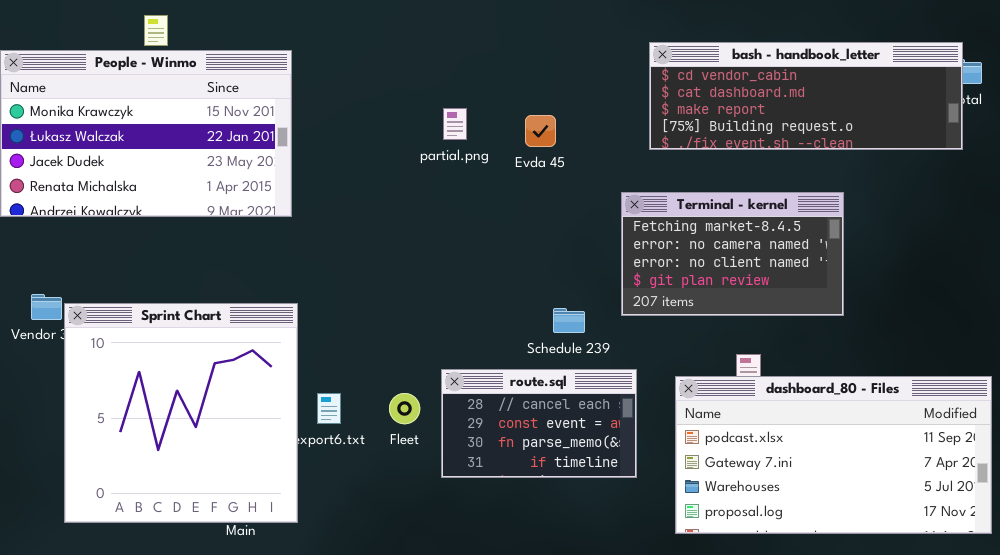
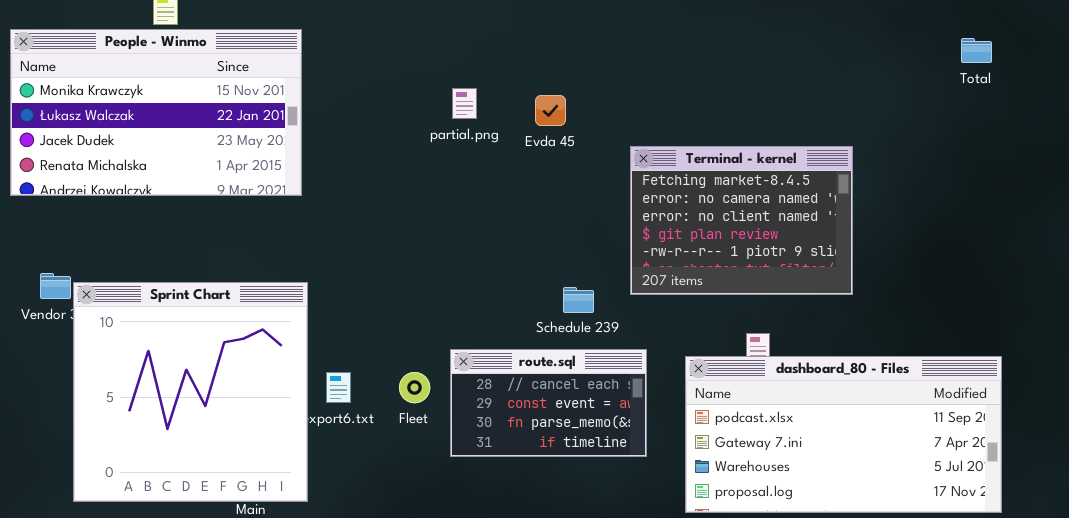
bash - handbook_letter: [649,42,963,150] -> none, closed
Terminal - kernel: [621,192,844,316] -> [630,146,853,295], resized

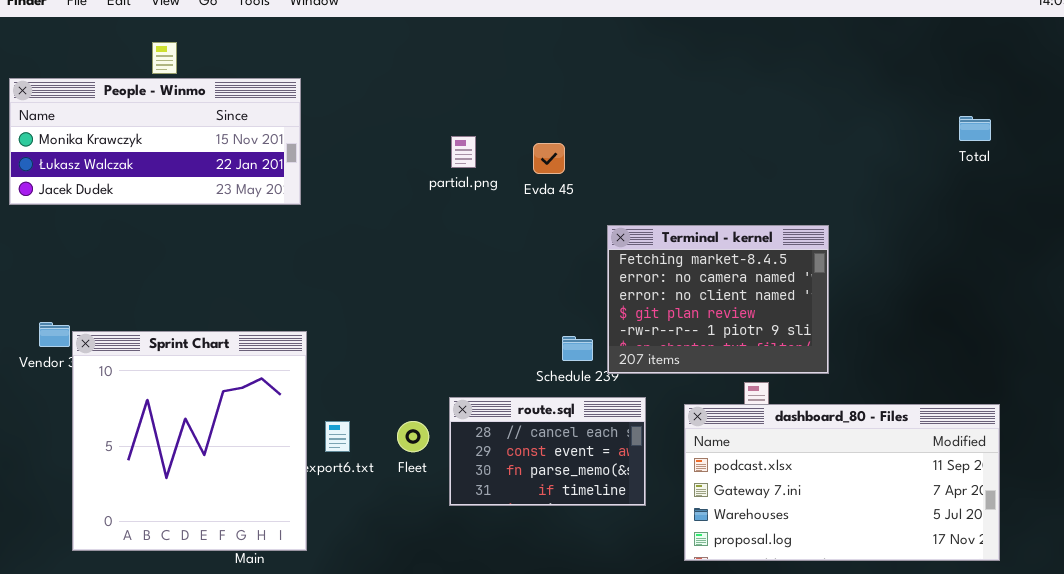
People - Winmo: [10,29,302,196] -> [9,78,301,205], resized
Total: [961,38,992,63] -> [959,116,991,141], moved
Terminal - kernel: [630,146,853,295] -> [607,225,829,374], moved

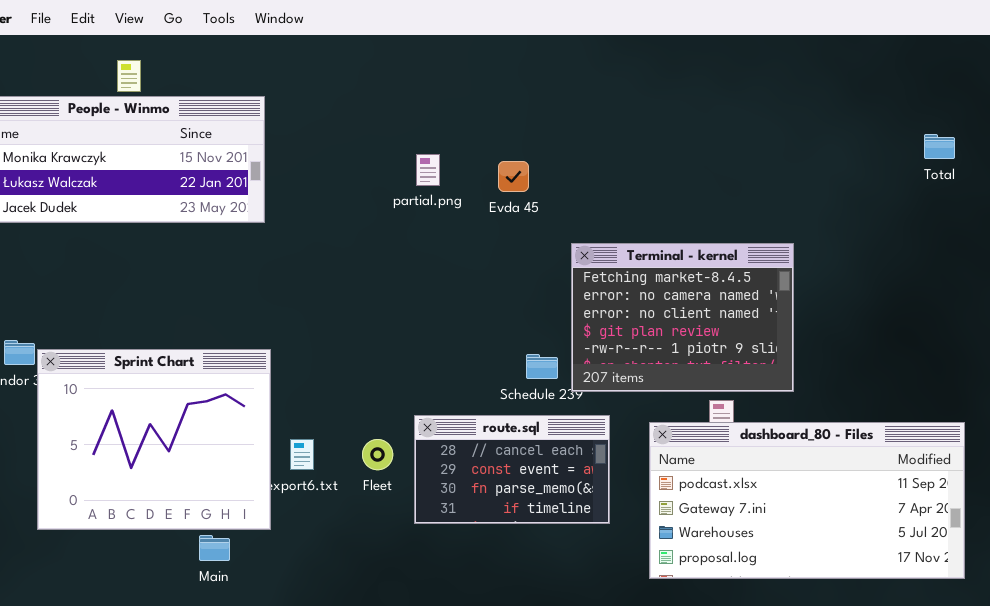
Sprint Chart: [72,331,307,551] -> [37,349,271,530], resized

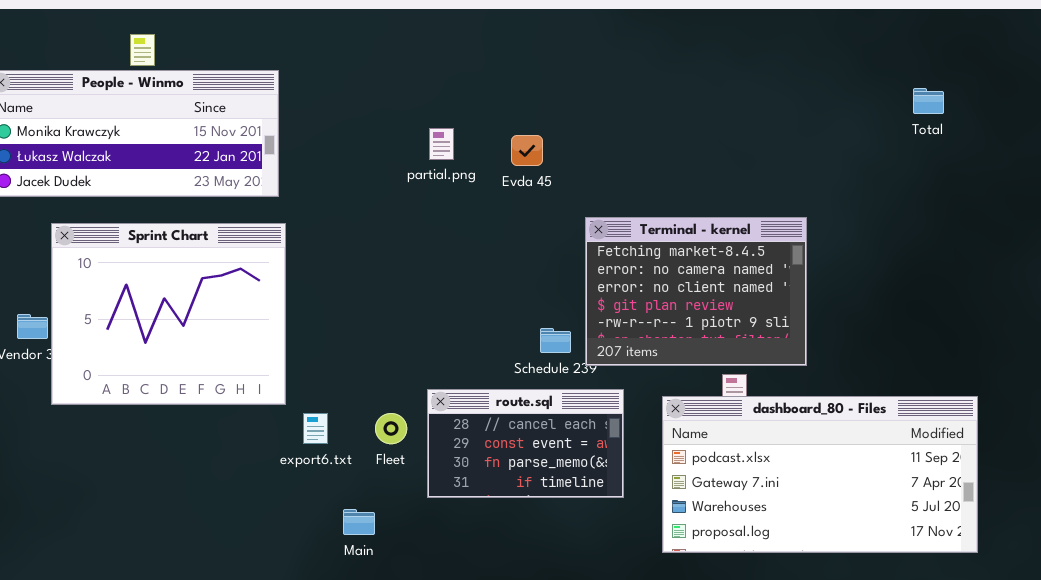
Total: [924,134,955,159] -> [913,88,944,114], moved
Sprint Chart: [37,349,271,530] -> [51,223,286,405], moved
Main: [199,535,230,561] -> [343,509,375,535], moved

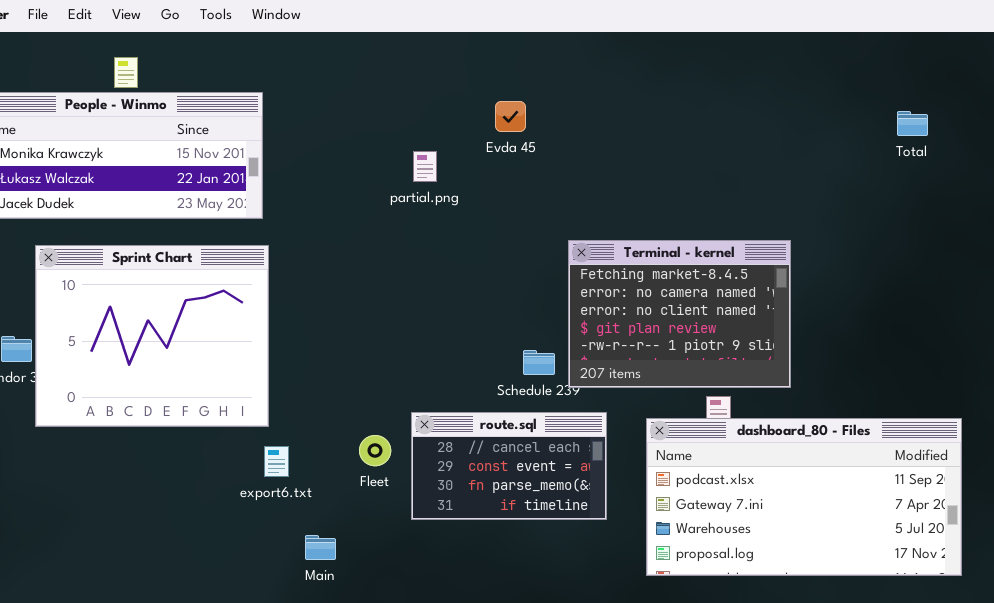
Evda 45: [511,135,543,166] -> [495,101,526,132], moved
export6.txt: [303,413,328,444] -> [264,446,289,477], moved
Main: [343,509,375,535] -> [305,535,336,560], moved

